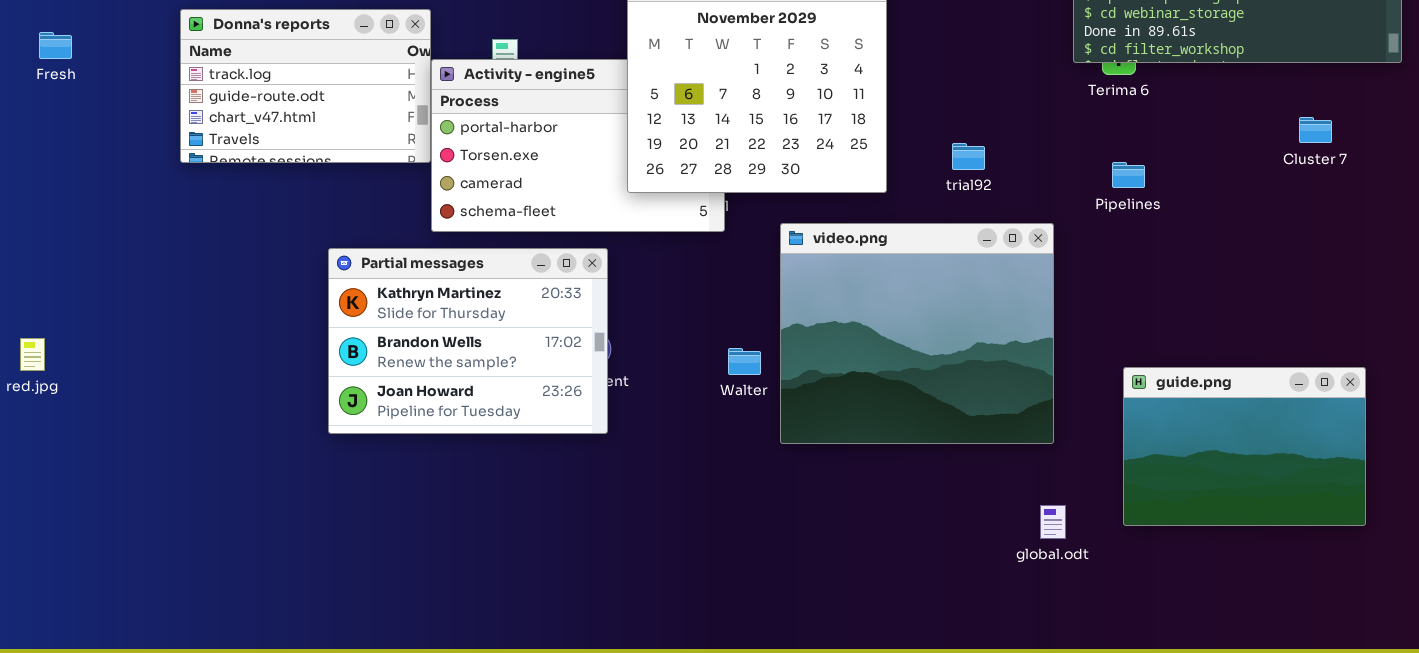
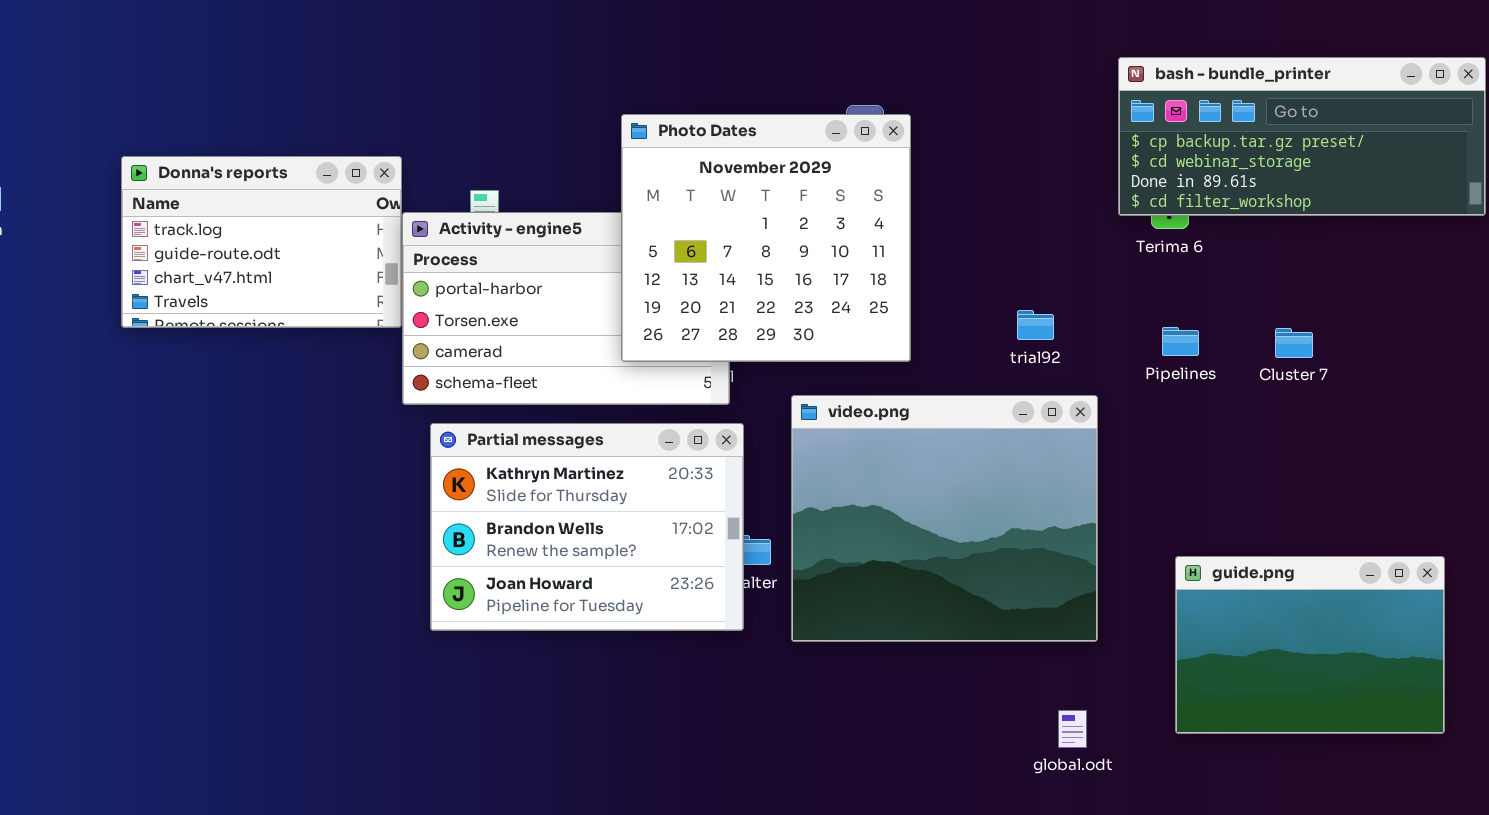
Cluster 7: [1299,117,1332,143] -> [1275,328,1313,358], moved
trial92: [952,143,985,170] -> [1017,310,1054,340], moved
Partial messages: [328,248,608,434] -> [430,423,744,631], moved
global.odt: [1040,505,1066,539] -> [1058,710,1087,748], moved

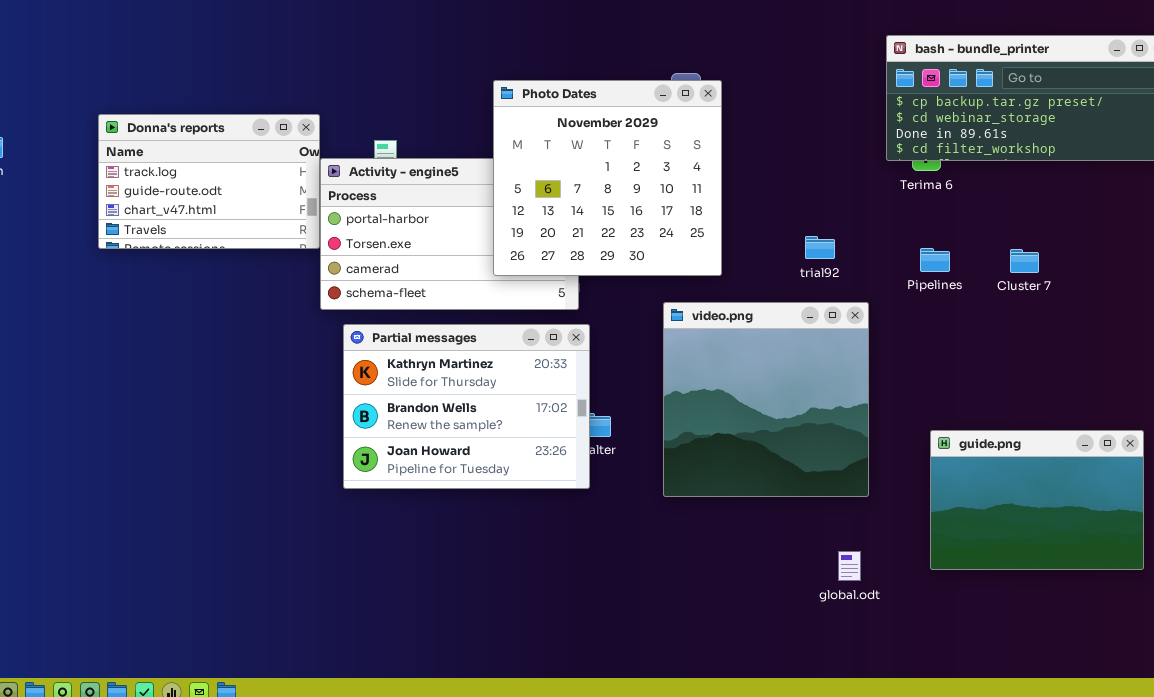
video.png: [791,395,1098,642] -> [663,302,869,497], resized

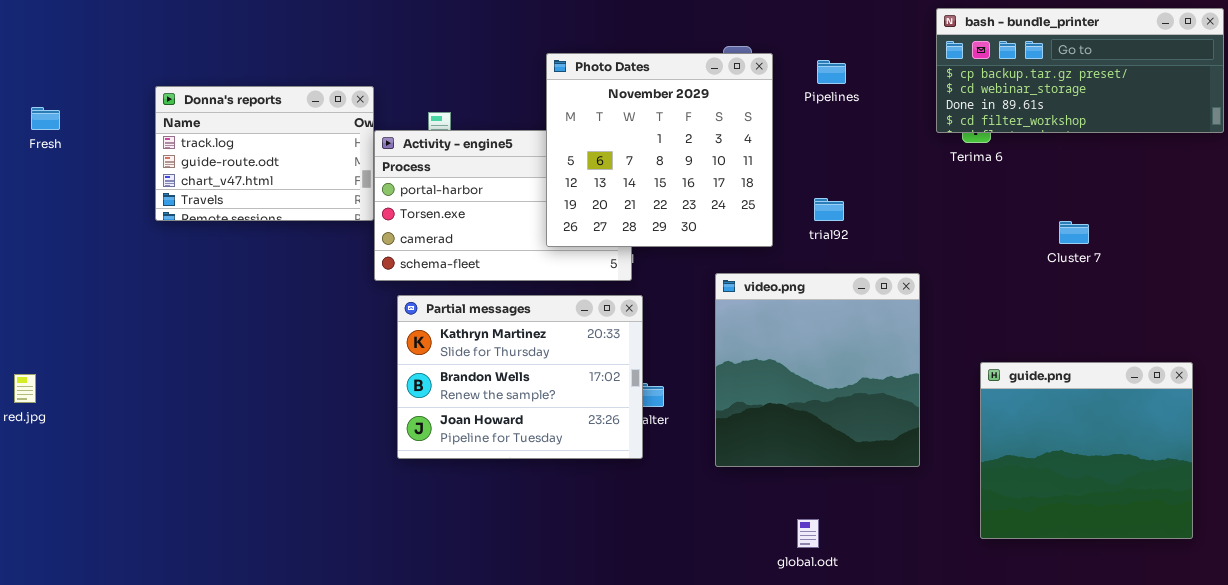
trial92: [805,236,835,259] -> [814,198,844,221], moved
Pipelines: [920,248,950,272] -> [817,60,846,84], moved
guide.png: [930,430,1144,570] -> [980,362,1193,539], resized
global.odt: [838,551,861,581] -> [797,519,819,548], moved

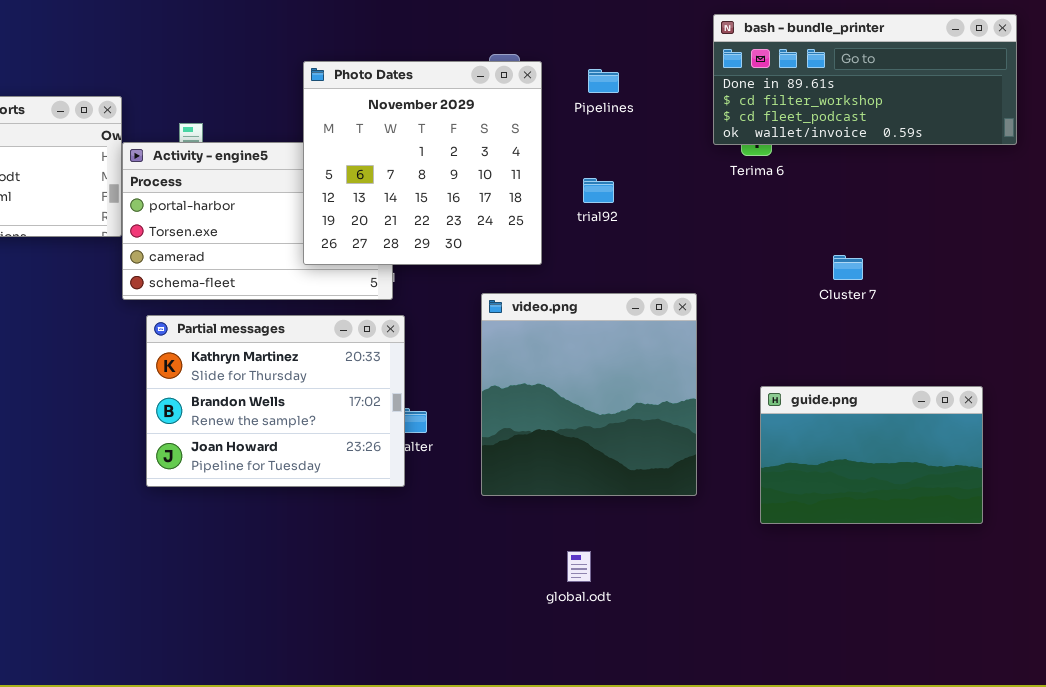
bash - bundle_printer: [936,8,1224,133] -> [713,14,1017,145], scrolled down 2 rows
trial92: [814,198,844,221] -> [583,178,614,203], moved
Cluster 7: [1059,221,1089,244] -> [833,255,863,280], moved
guide.png: [980,362,1193,539] -> [760,386,983,524], resized

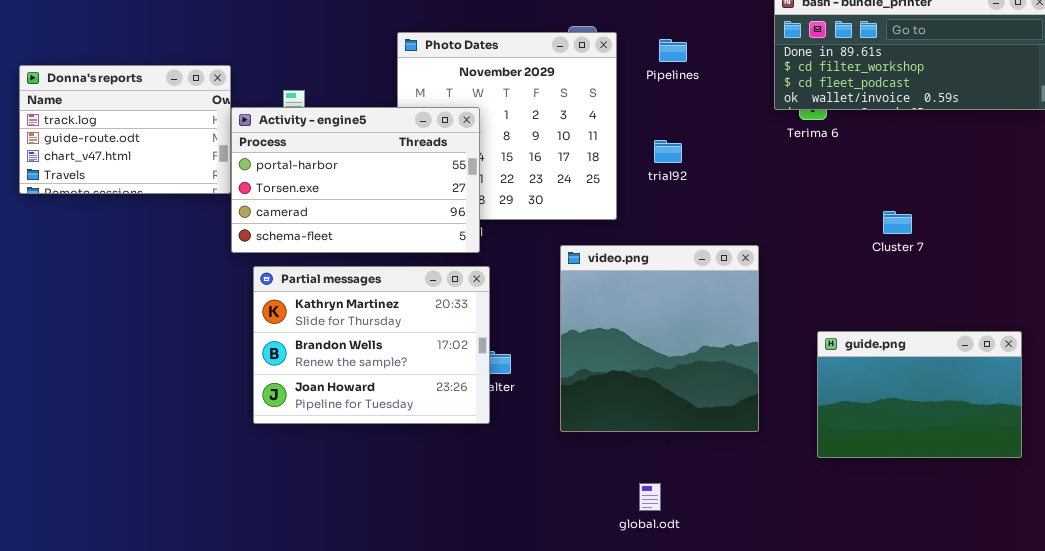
Activity - engine5: [122,142,393,300] -> [231,107,480,253], raised

